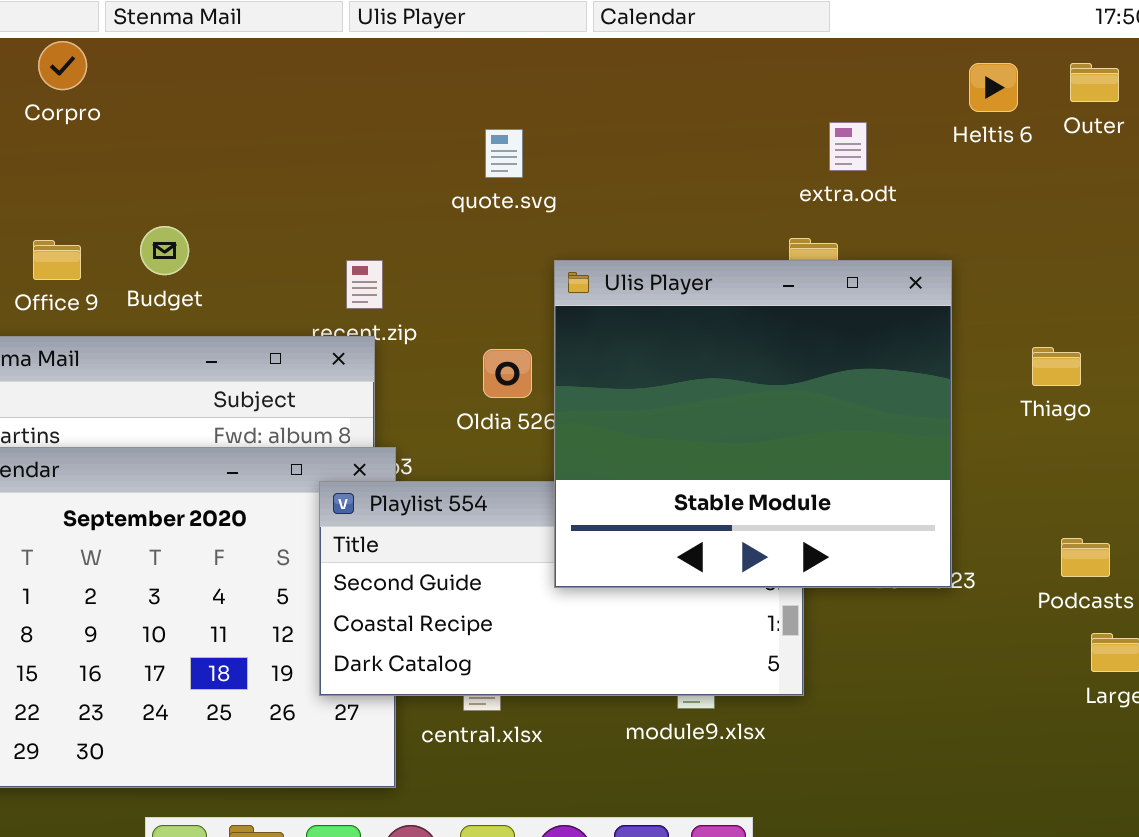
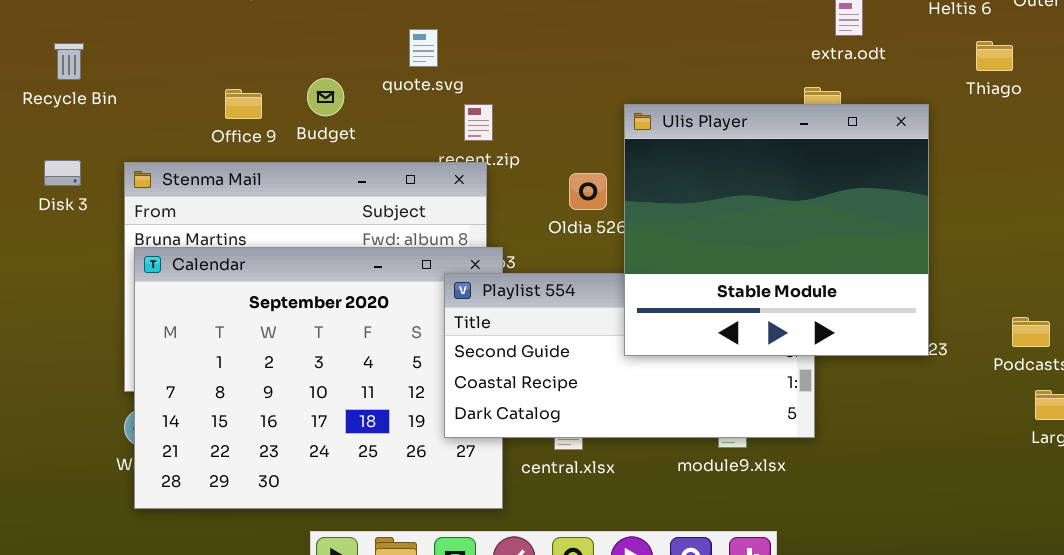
quote.svg: [485,129,523,178] -> [409,29,438,67], moved
Thiago: [1032,347,1081,386] -> [976,41,1013,71], moved

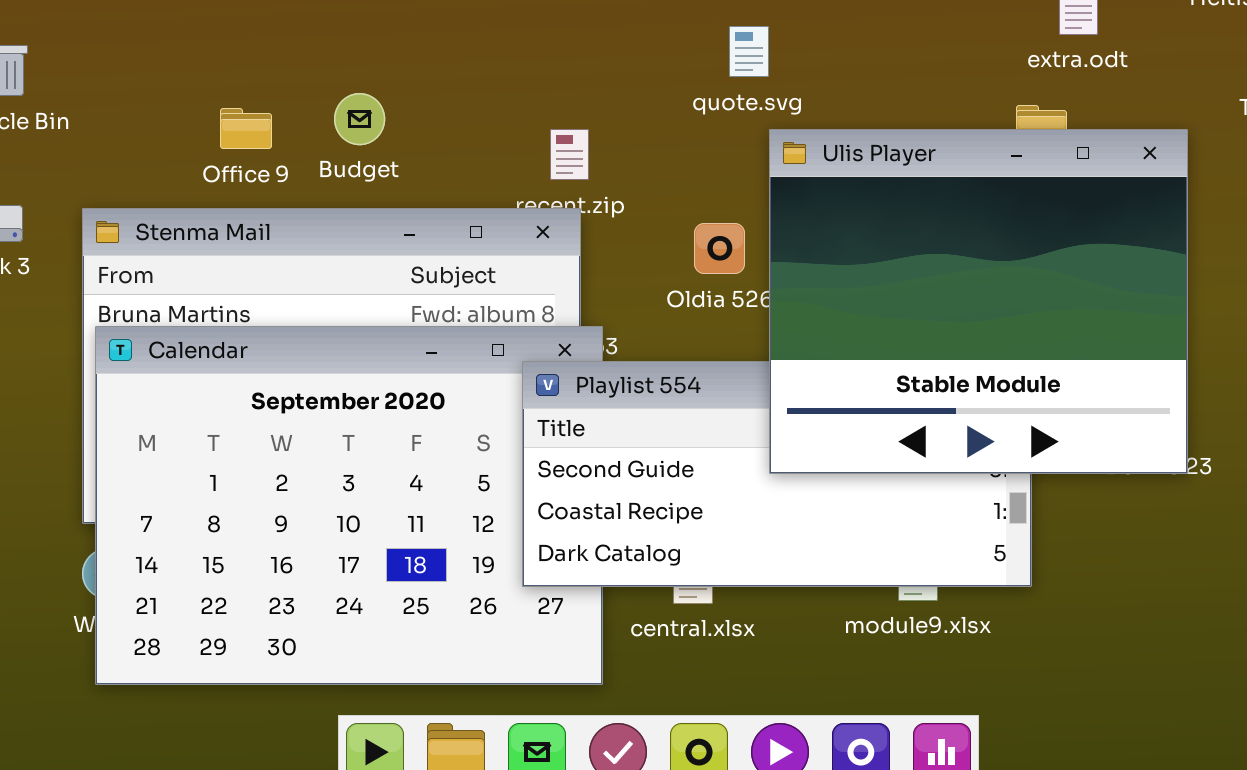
quote.svg: [409,29,438,67] -> [729,26,769,77], moved

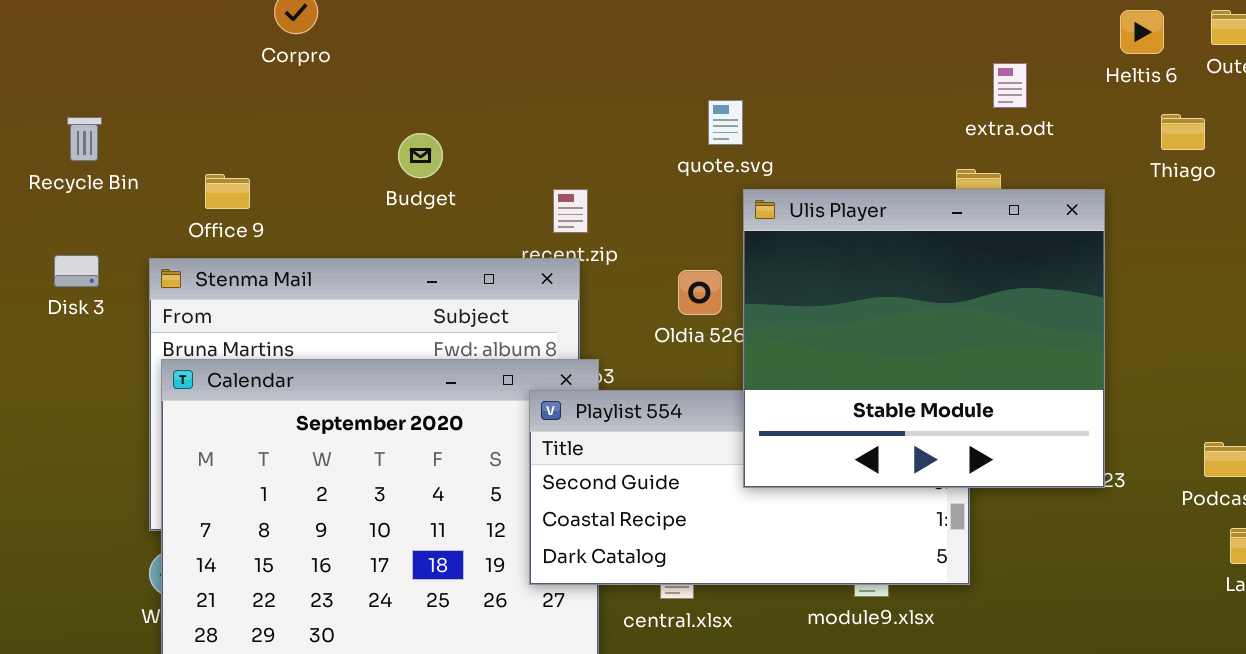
Budget: [334,93,385,145] -> [398,133,443,178], moved
Office 9: [220,108,272,149] -> [205,174,250,209], moved

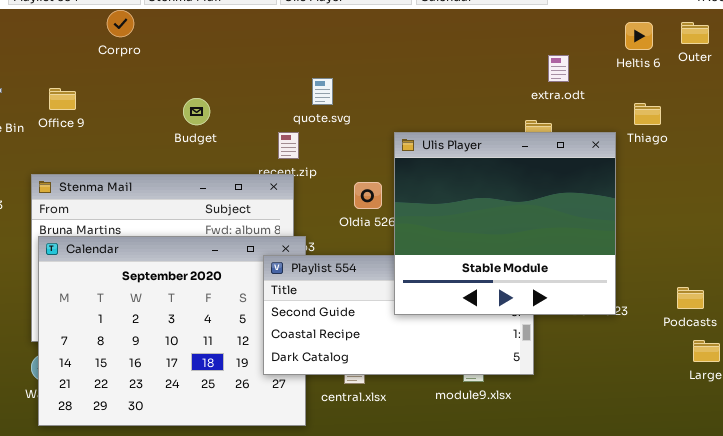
quote.svg: [708,100,743,145] -> [312,78,333,105], moved
Thiago: [1161,114,1205,150] -> [634,103,661,125], moved
Office 9: [205,174,250,209] -> [49,88,76,110], moved

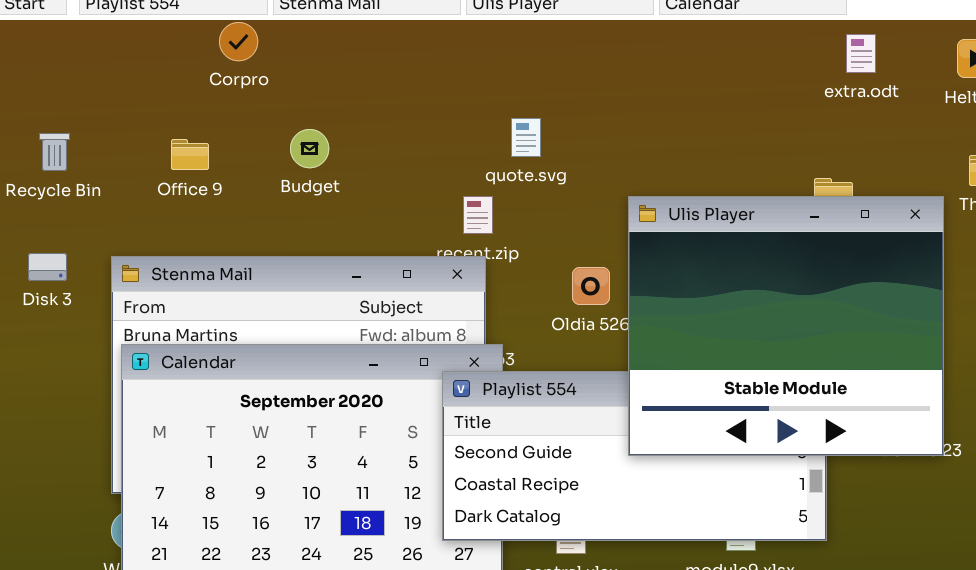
extra.odt: [548,55,569,82] -> [846,34,876,73], moved
Office 9: [49,88,76,110] -> [171,139,209,170], moved
Budget: [183,98,210,125] -> [290,129,329,168], moved

